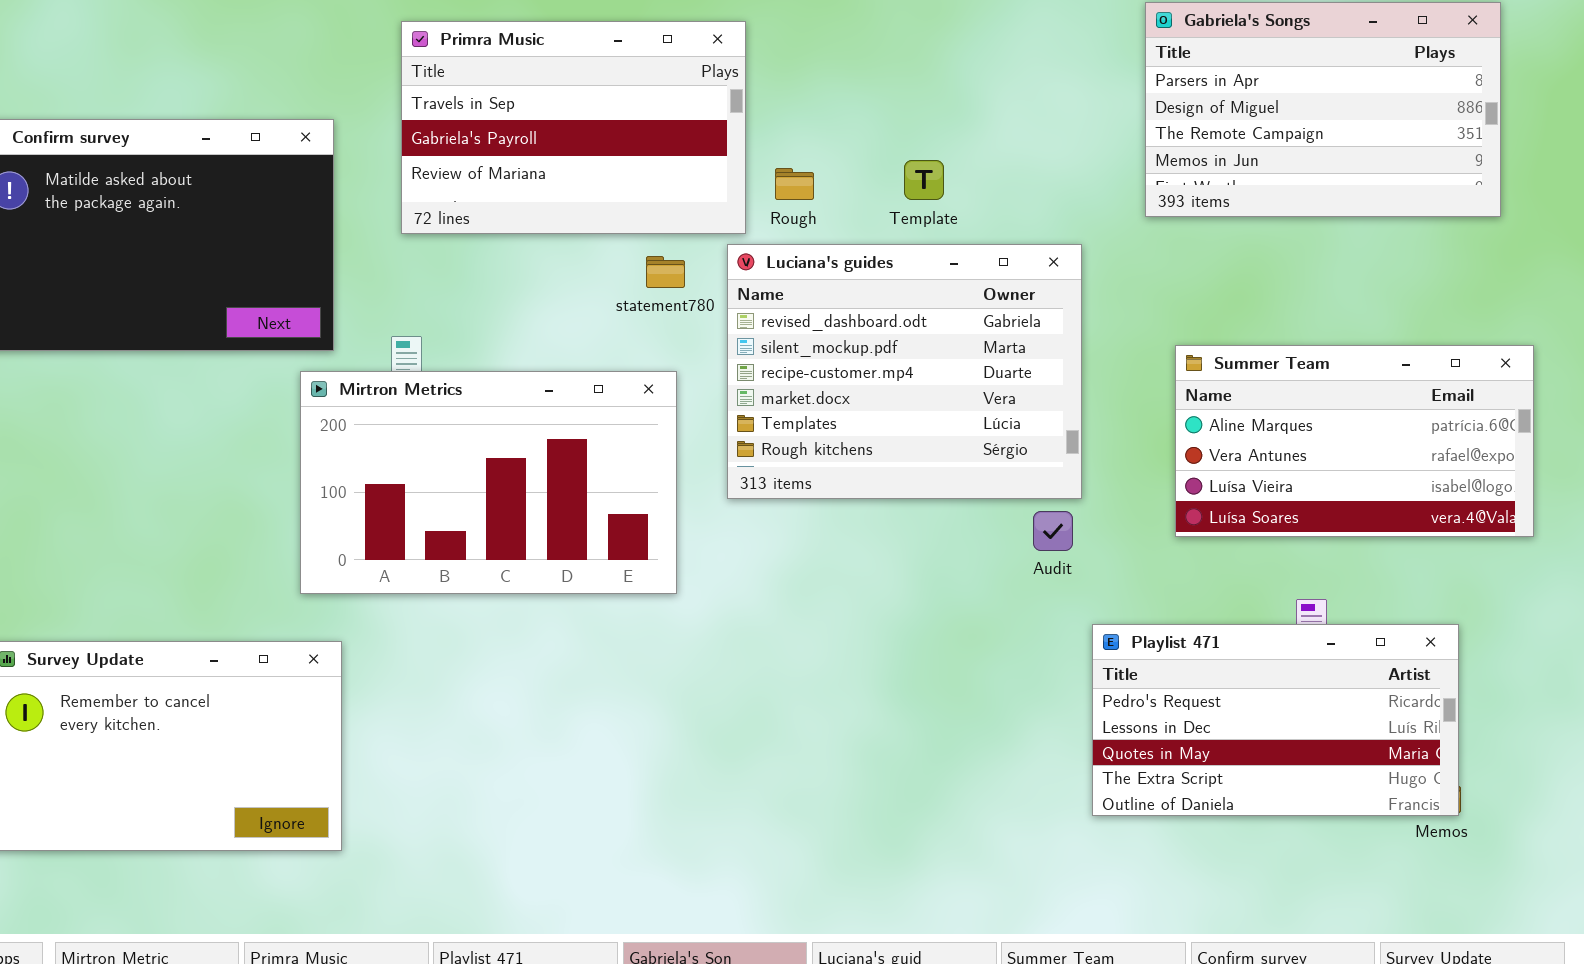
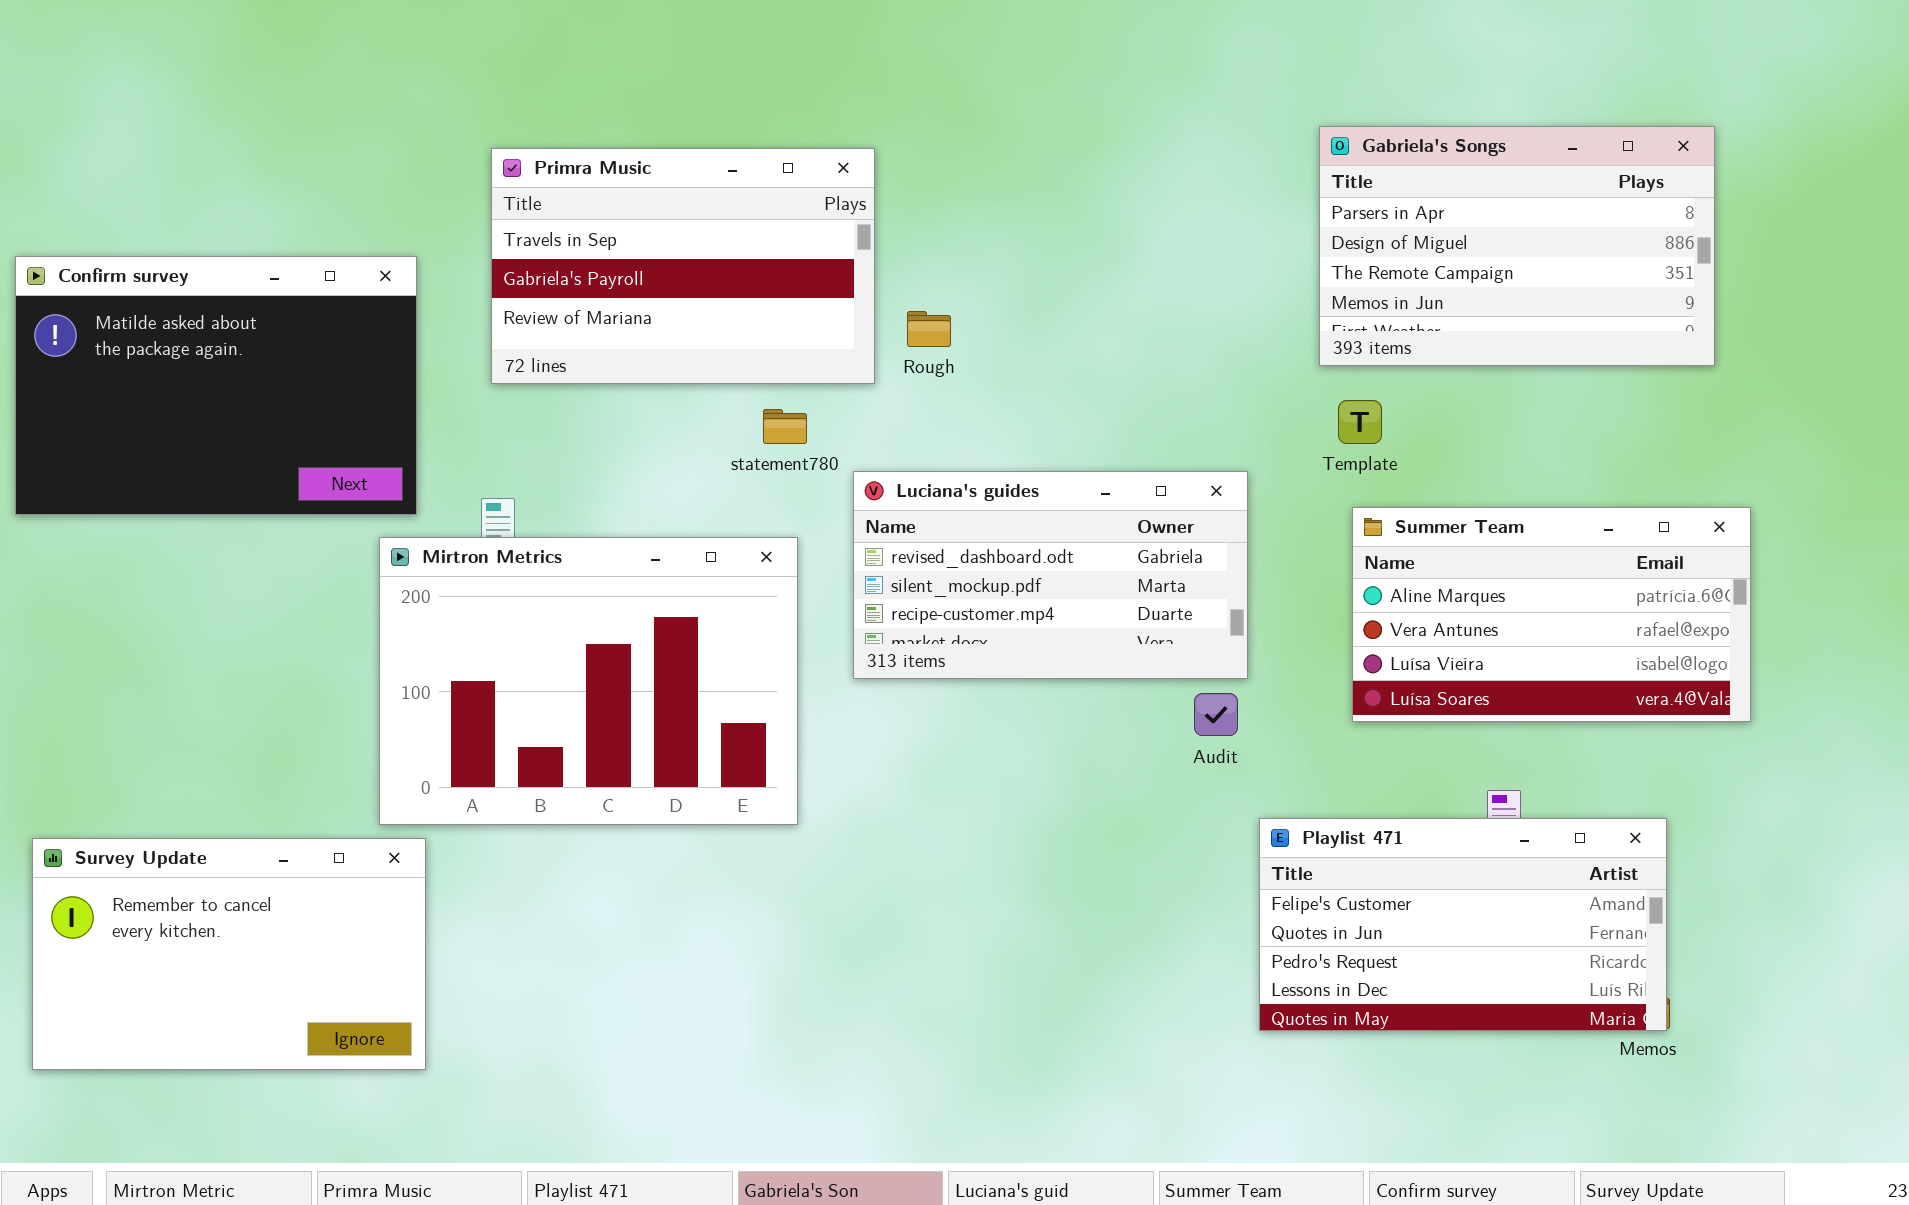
Template: [904,160,944,200] -> [1338,400,1382,444], moved
Luciana's guides: [727,244,1082,499] -> [853,471,1248,679], resized
Mirtron Metrics: [300,371,677,594] -> [379,537,798,825], resized
Playlist 471: [1092,624,1459,816] -> [1259,818,1667,1031], scrolled up 2 rows

